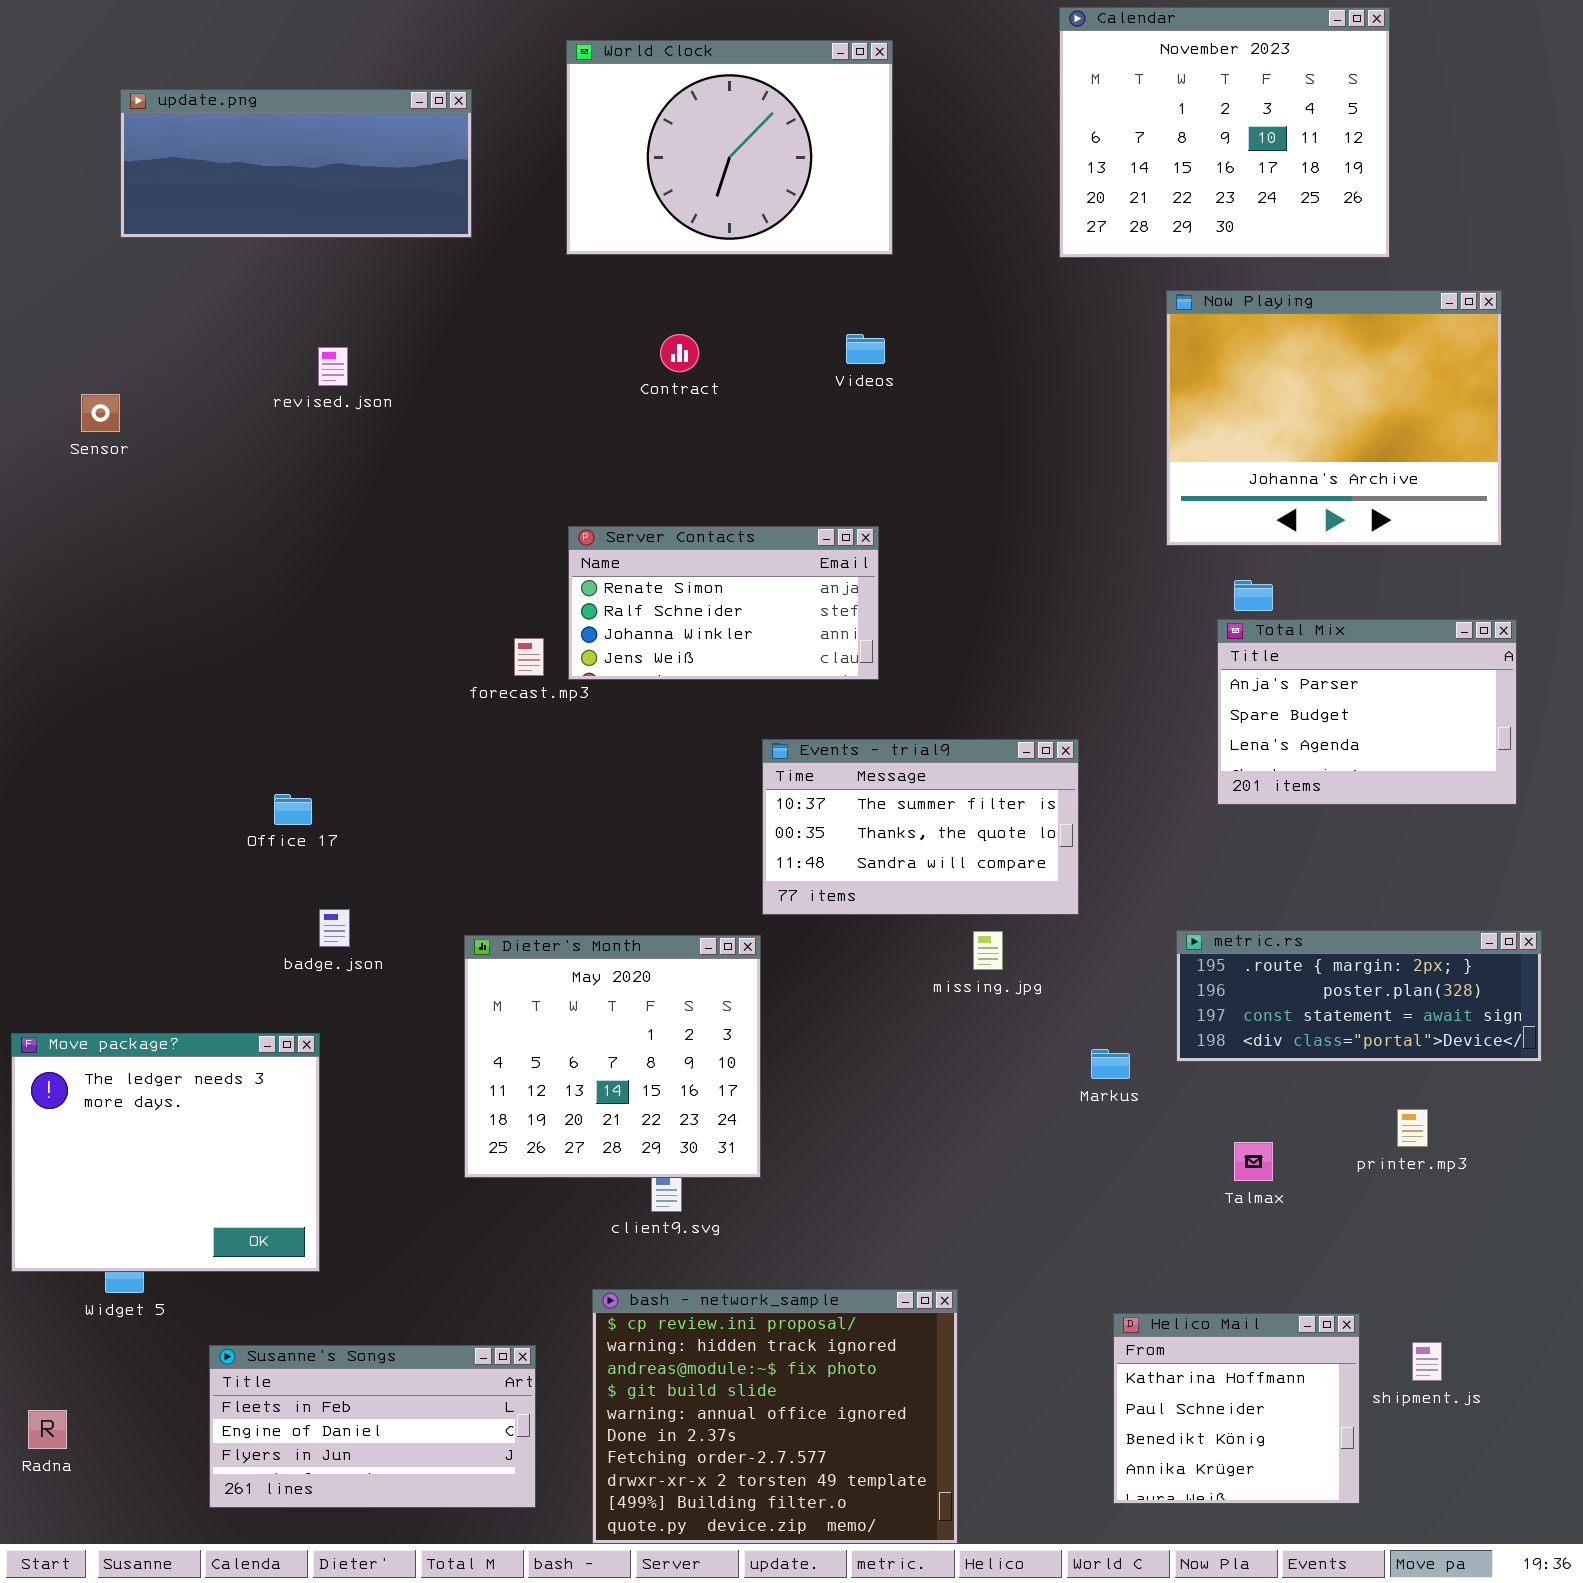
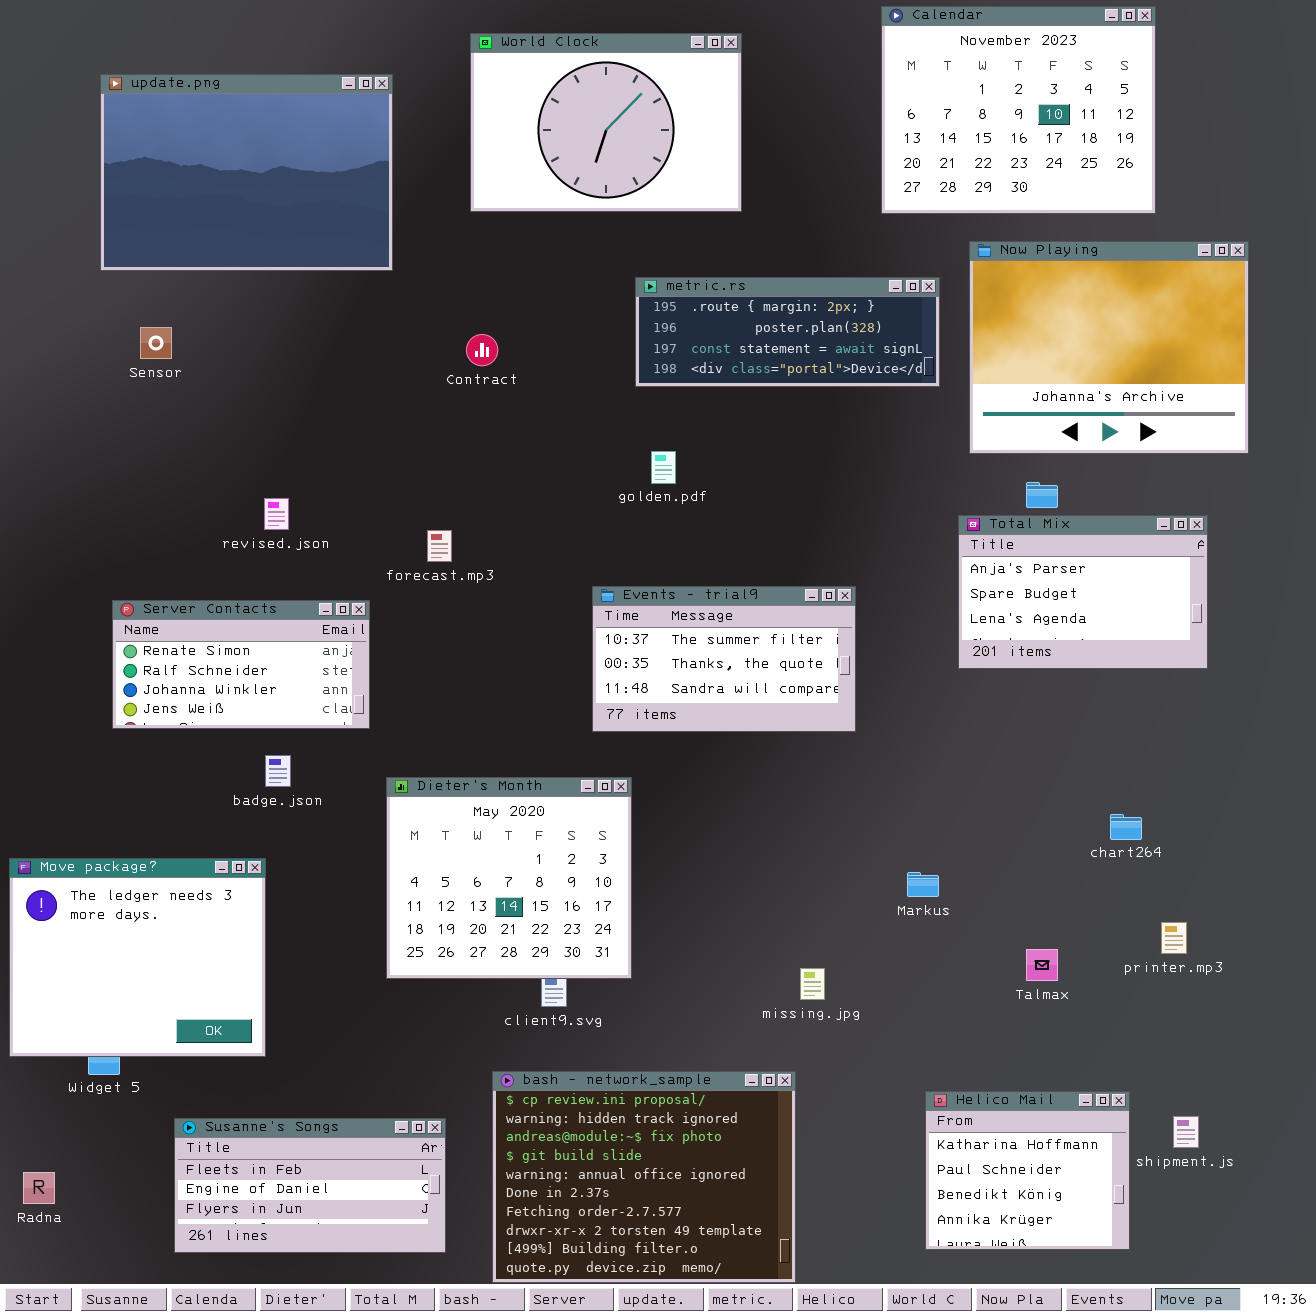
update.png: [120,89,472,238] -> [100,74,393,271], resized
Contract: [660,334,699,372] -> [466,334,498,366], moved
revised.json: [318,347,348,386] -> [264,498,289,530], moved
Sensor: [81,394,120,432] -> [140,327,172,359], moved
Server Contacts: [568,526,879,680] -> [112,600,370,729], moved
Total Mix: [1217,619,1517,805] -> [958,515,1208,669], moved
Events - trial9: [762,739,1079,915] -> [592,586,856,732], moved
metric.rs: [1176,930,1542,1062] -> [635,277,940,387], moved
missing.jpg: [973,931,1003,970] -> [800,968,825,1000], moved

